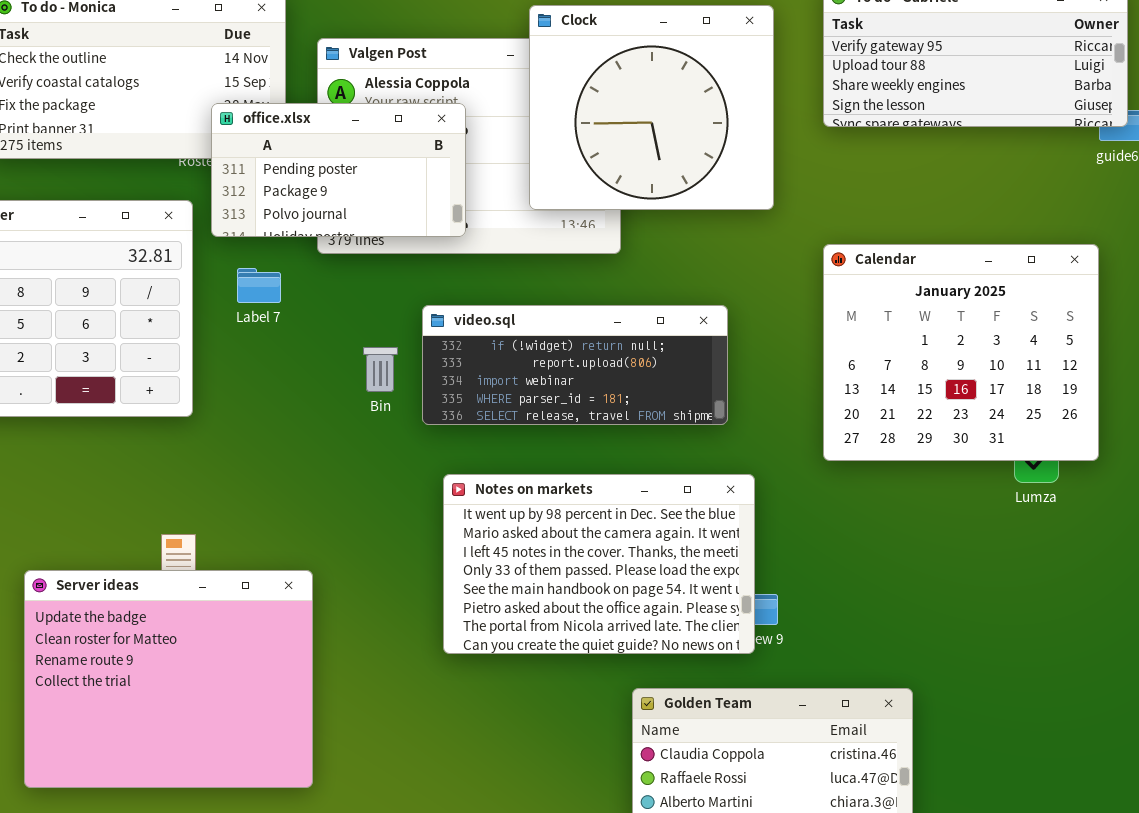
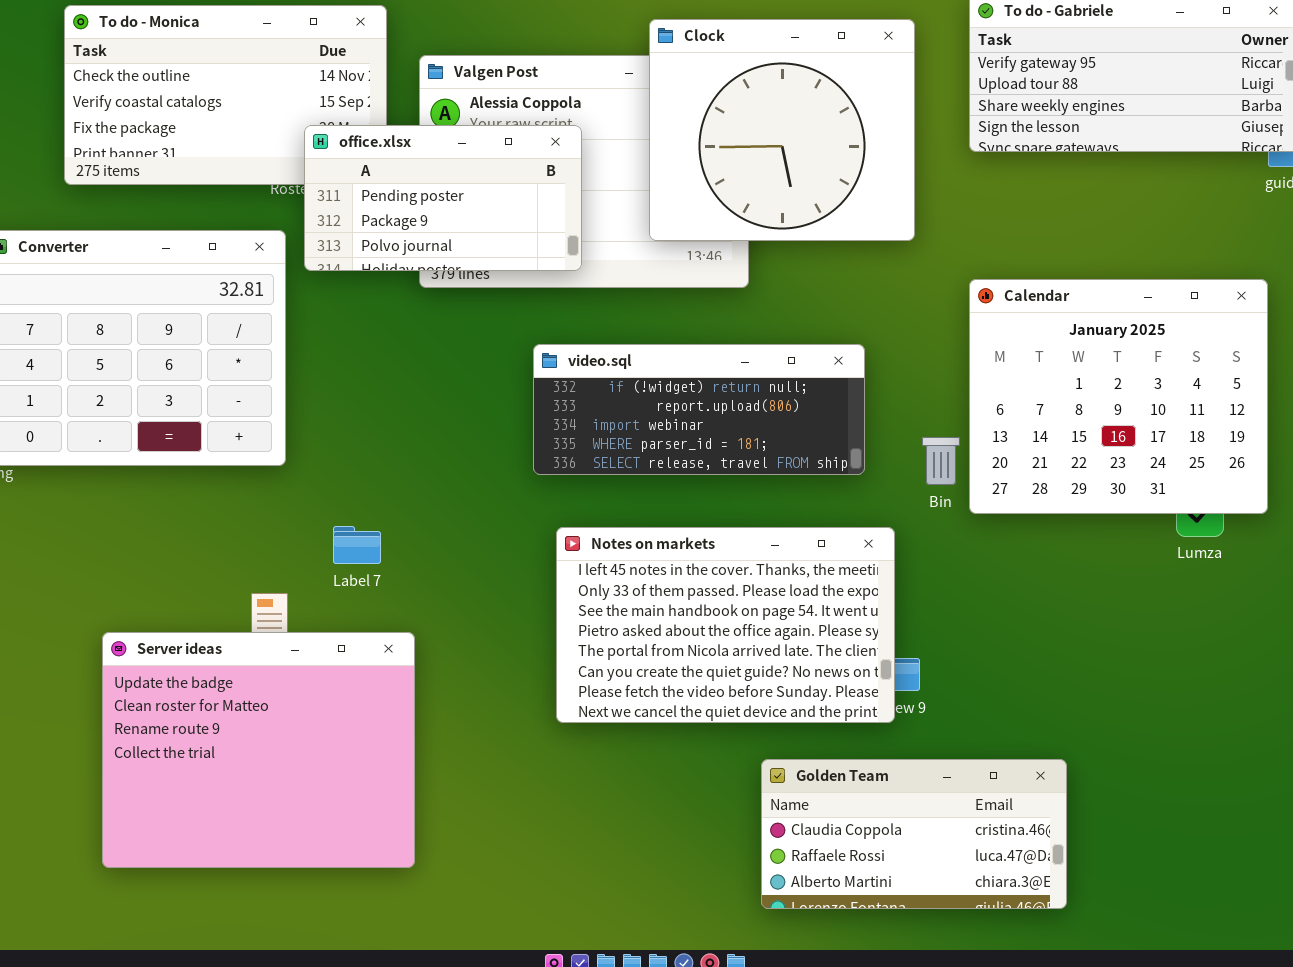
Label 7: [237,268,281,303] -> [333,526,381,564], moved
Bin: [363,347,398,392] -> [922,437,960,485], moved
Notes on markets: [443,474,755,654] -> [556,527,895,723], scrolled down 2 rows

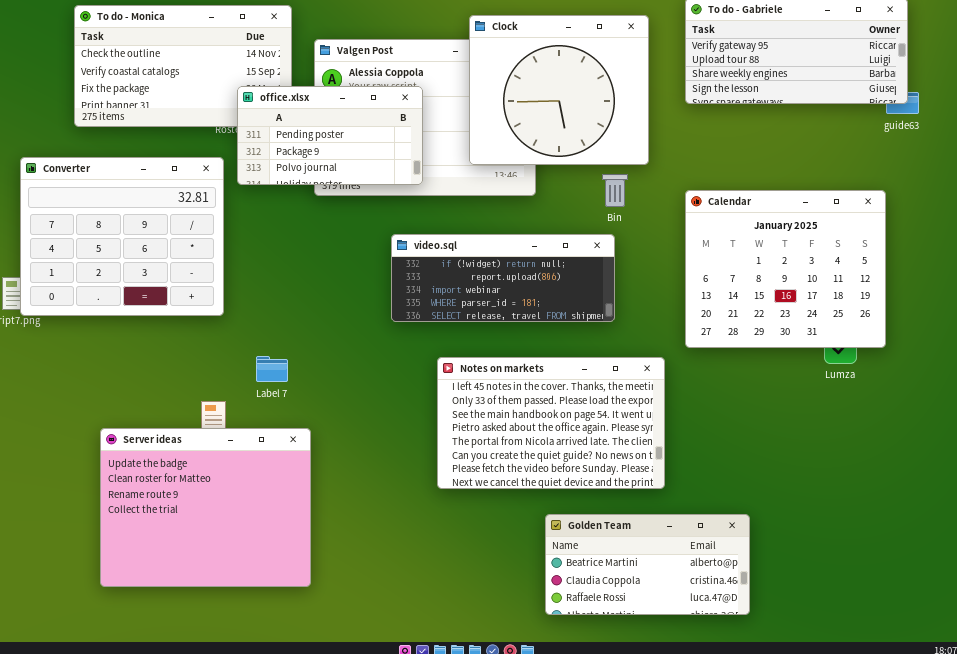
Bin: [922,437,960,485] -> [602,174,628,207], moved
Notes on markets: [556,527,895,723] -> [437,357,665,489], moved
Golden Team: [761,759,1067,909] -> [545,514,750,615], scrolled up 1 row

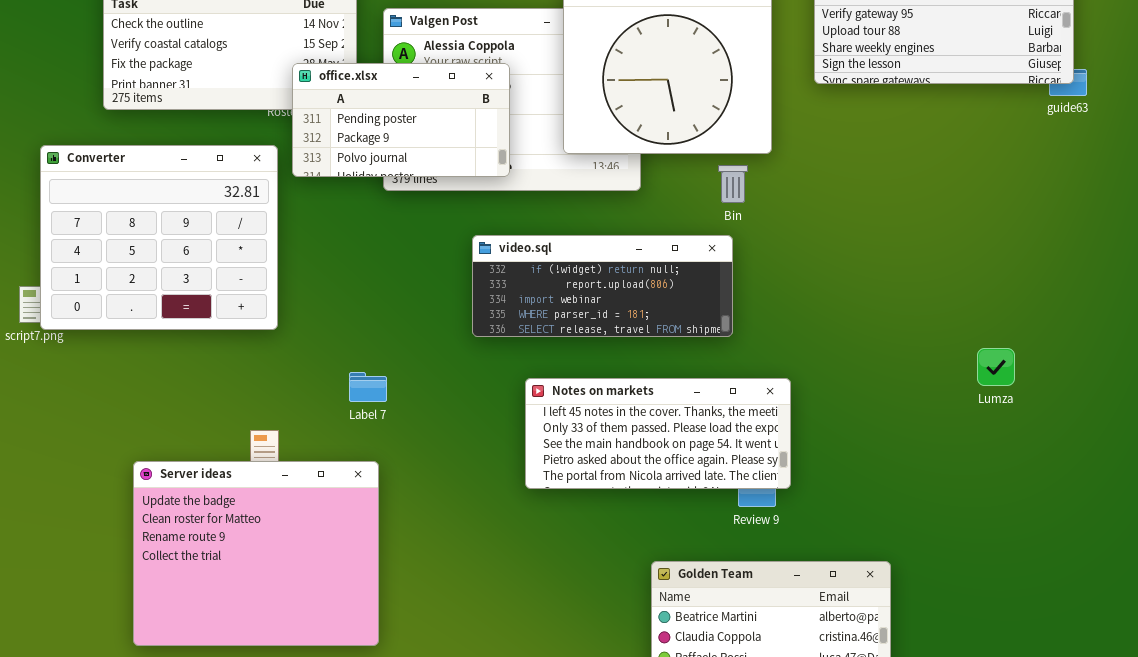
Calendar: [685,190,886,348] -> none, closed
Label 7: [256,356,288,382] -> [349,372,387,402], moved
Notes on markets: [437,357,665,489] -> [525,378,791,489], resized

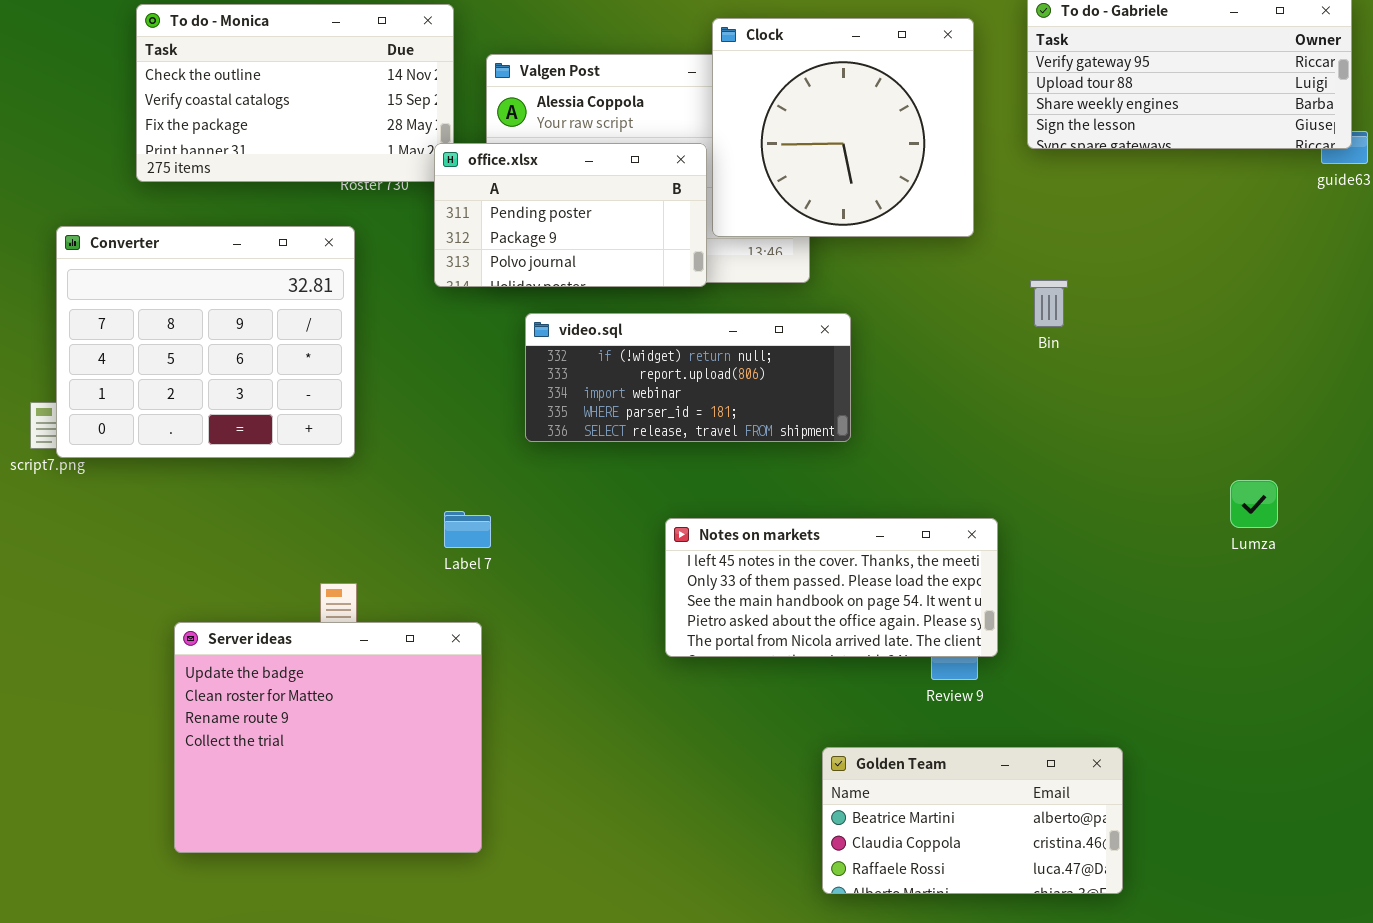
office.xlsx: [292,63,510,177] -> [434,143,707,287], moved
Bin: [718,165,748,203] -> [1030,280,1068,327], moved
video.sql: [472,235,733,337] -> [525,313,851,442], moved

